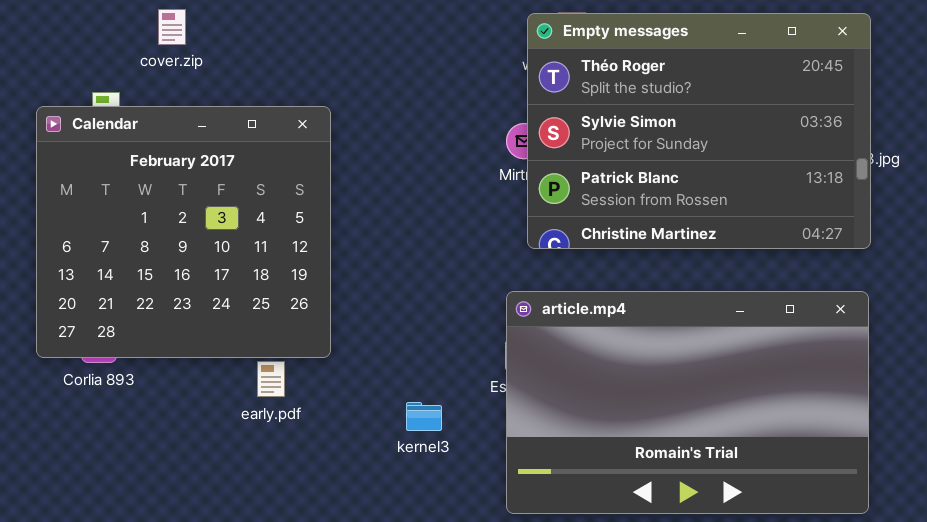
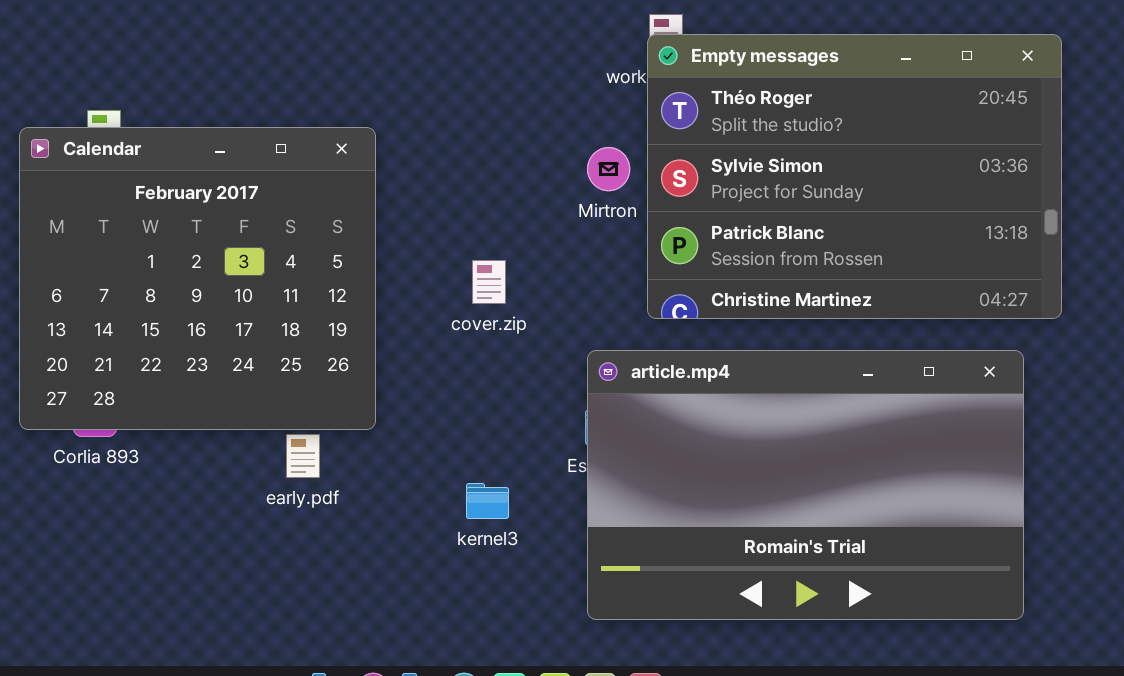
cover.zip: [158,9,186,45] -> [472,260,506,304], moved
Empty messages: [527,13,871,249] -> [647,34,1062,319], moved

